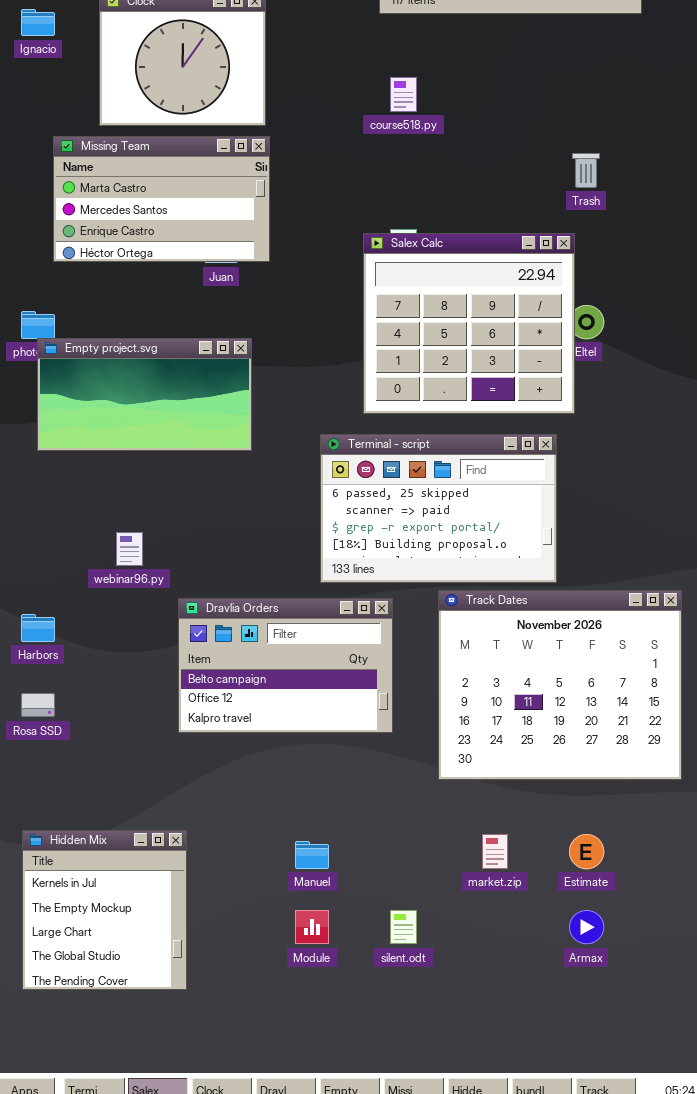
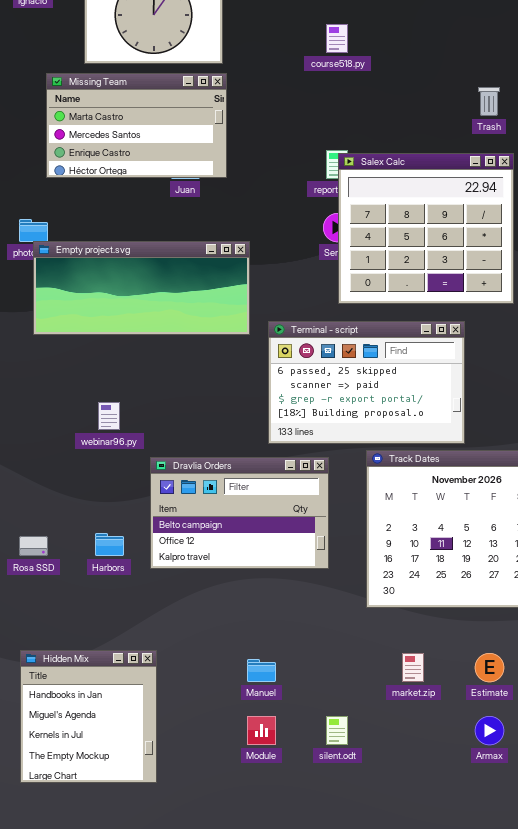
Salex Calc: [363,233,575,414] -> [338,153,514,304], moved
Empty project.svg: [37,338,252,451] -> [33,241,250,335], resized
Harbors: [21,614,55,642] -> [95,533,124,556], moved
Hidden Mix: [22,830,187,990] -> [20,650,157,783], scrolled up 2 rows

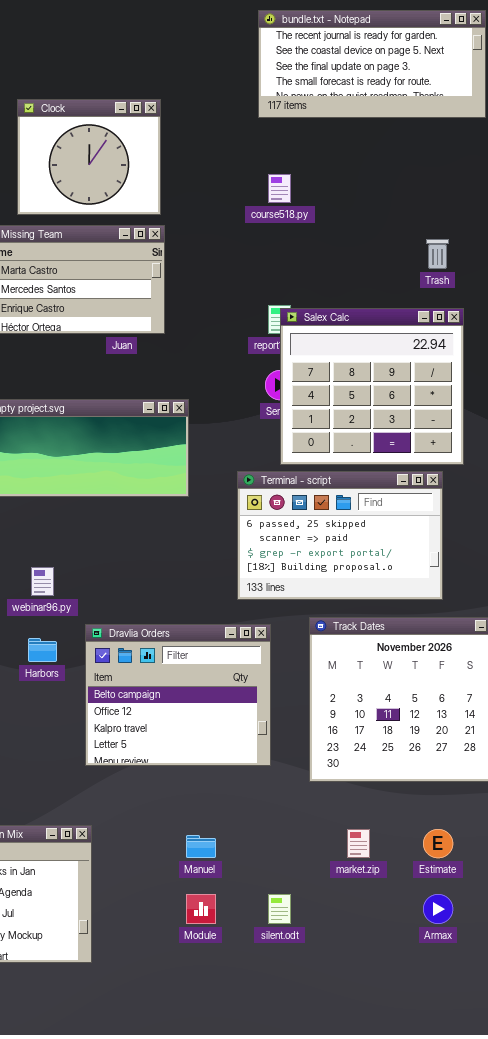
Terminal - script: [268,321,465,444] -> [237,471,443,600], moved
Dravlia Orders: [150,457,329,569] -> [85,624,271,766], resized
Harbors: [95,533,124,556] -> [28,638,57,662], moved

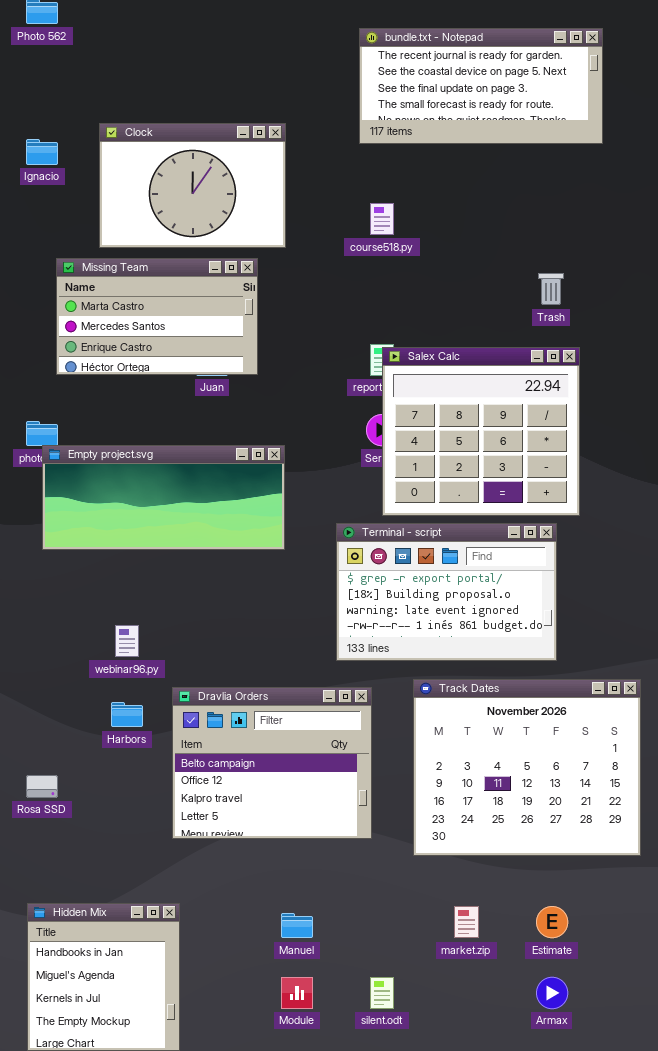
Clock: [17,99,161,215] -> [99,123,286,248], resized
Terminal - script: [237,471,443,600] -> [336,523,557,661], scrolled down 2 rows

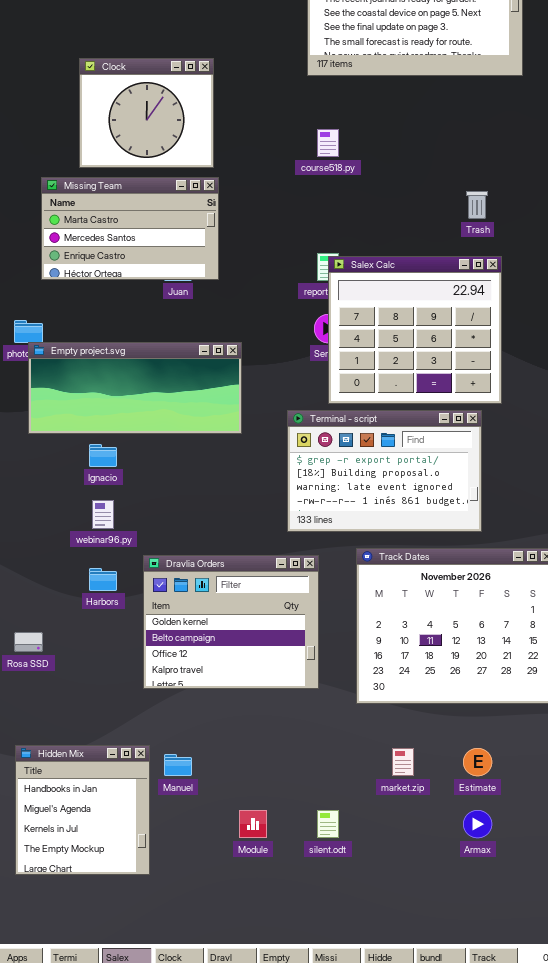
Clock: [99,123,286,248] -> [79,58,214,168], resized
Ignacio: [26,139,58,165] -> [89,444,117,467], moved
Dravlia Orders: [172,687,372,839] -> [143,555,319,689], scrolled up 1 row
Manuel: [281,913,313,938] -> [164,754,192,776], moved

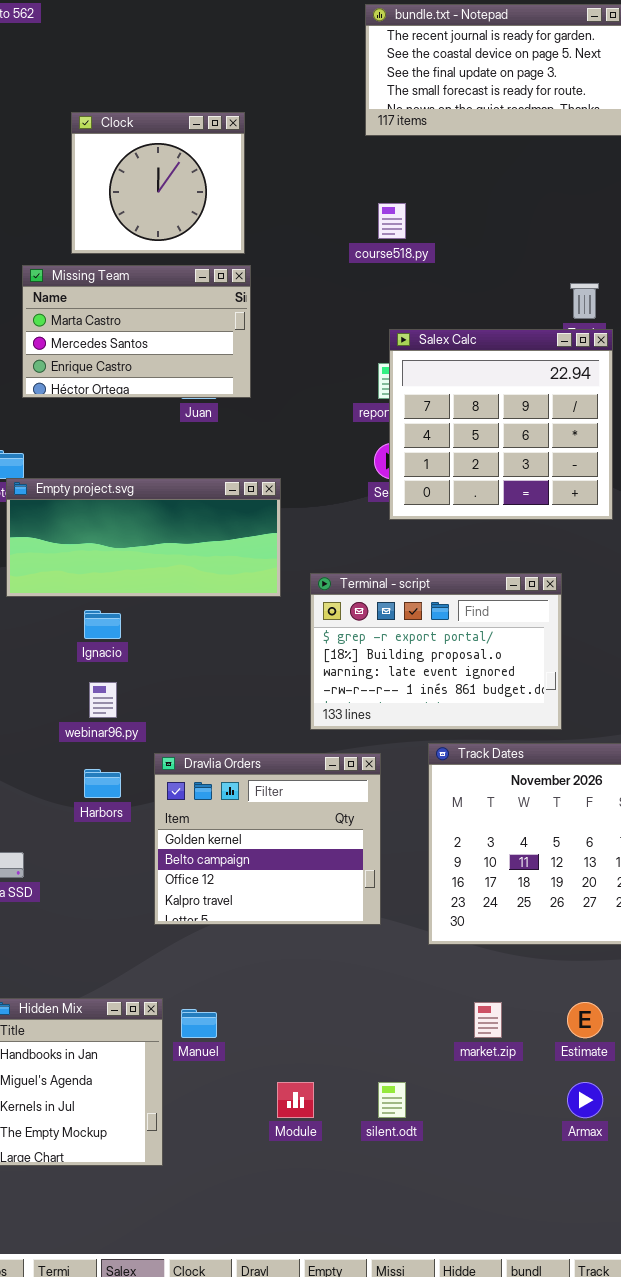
Salex Calc: [328,256,502,404] -> [389,329,613,520], moved
Terminal - script: [287,410,482,532] -> [310,573,562,730], moved

